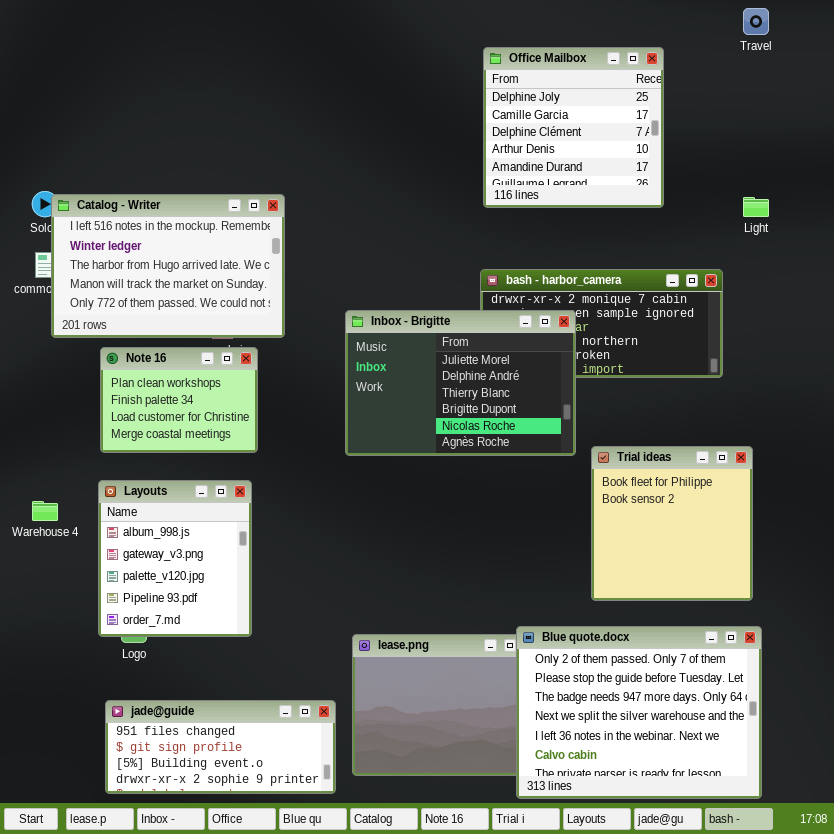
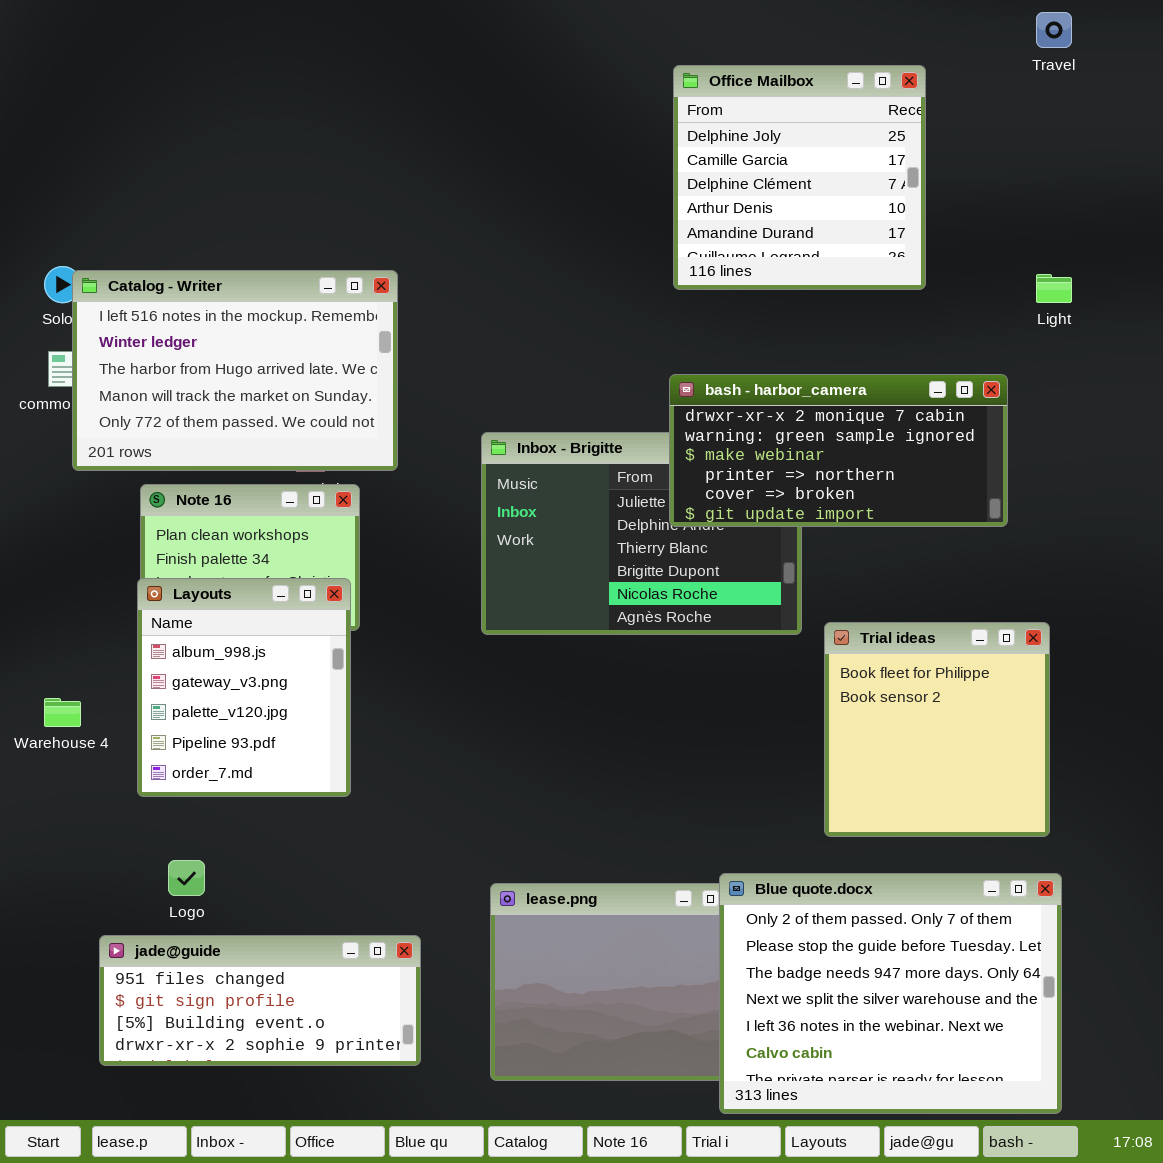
bash - harbor_camera: [480,269,723,378] -> [669,374,1008,527], raised
Layouts: [98,480,252,637] -> [137,578,351,797], moved
jade@guide: [105,700,336,794] -> [99,935,421,1066], moved

